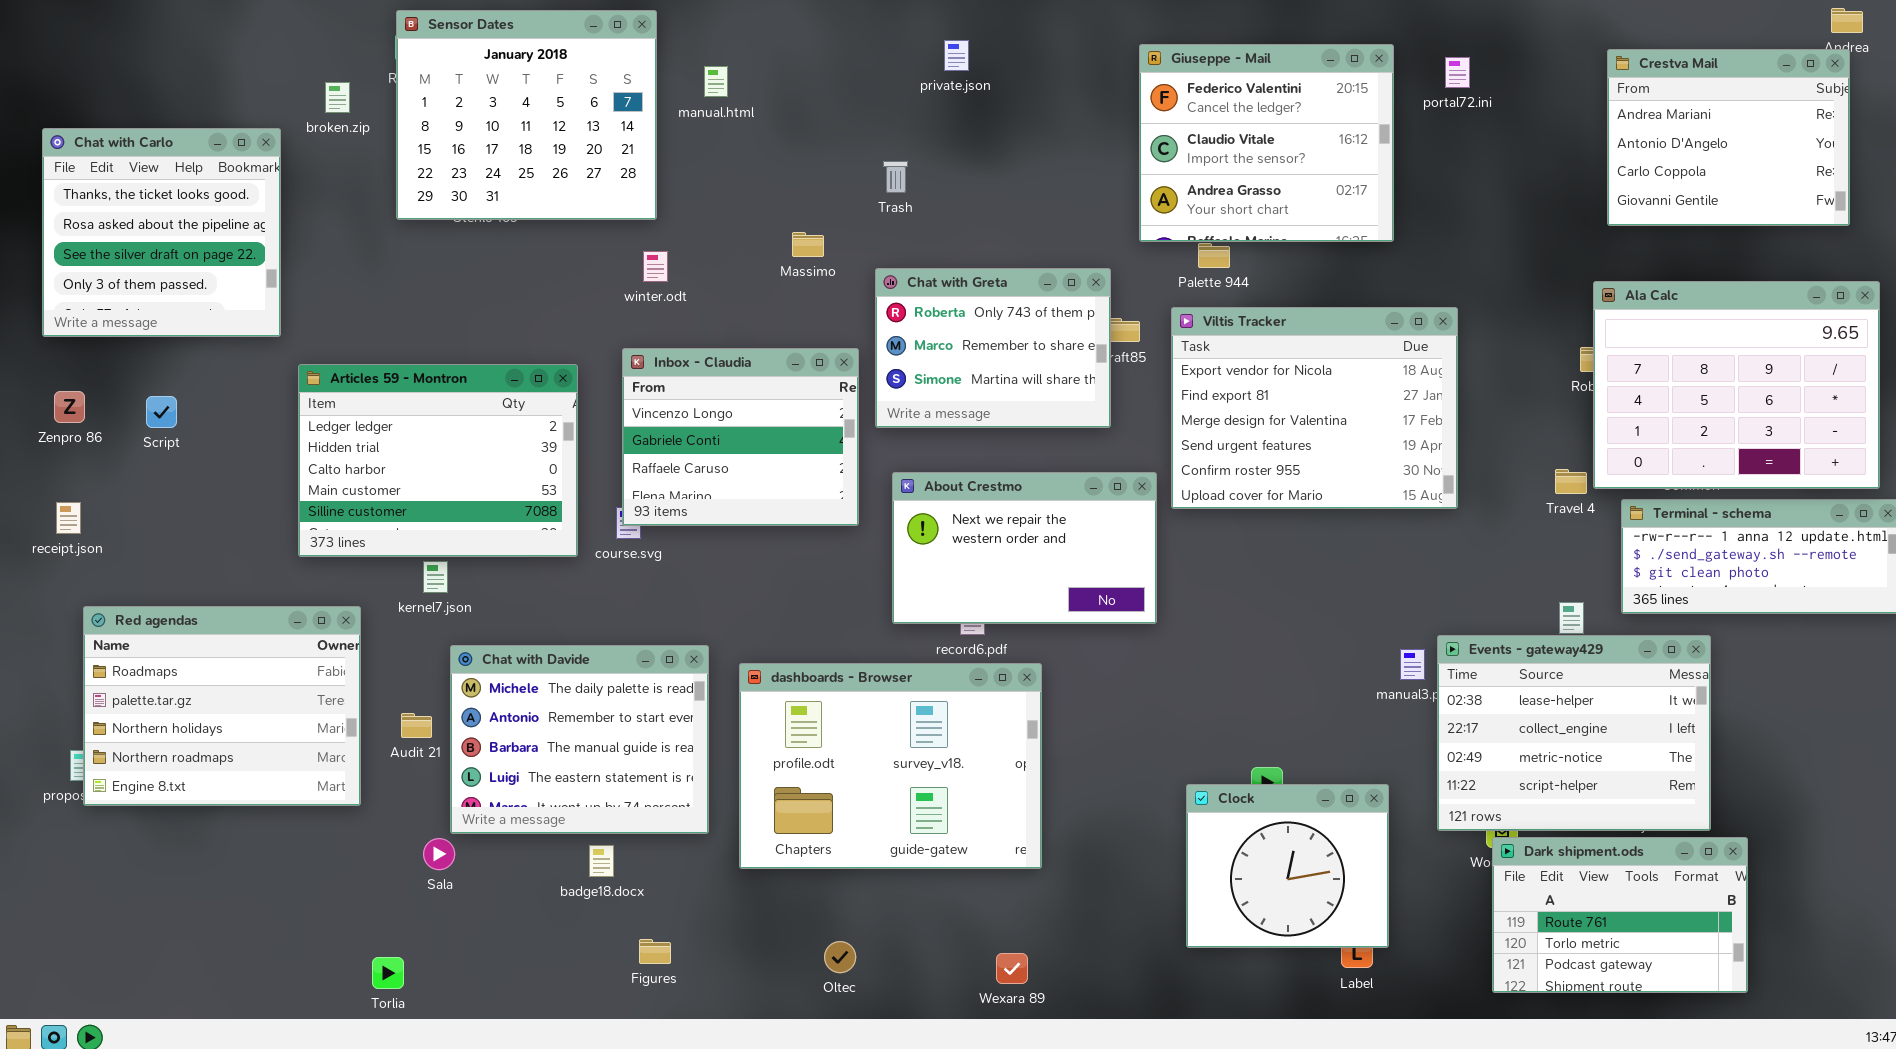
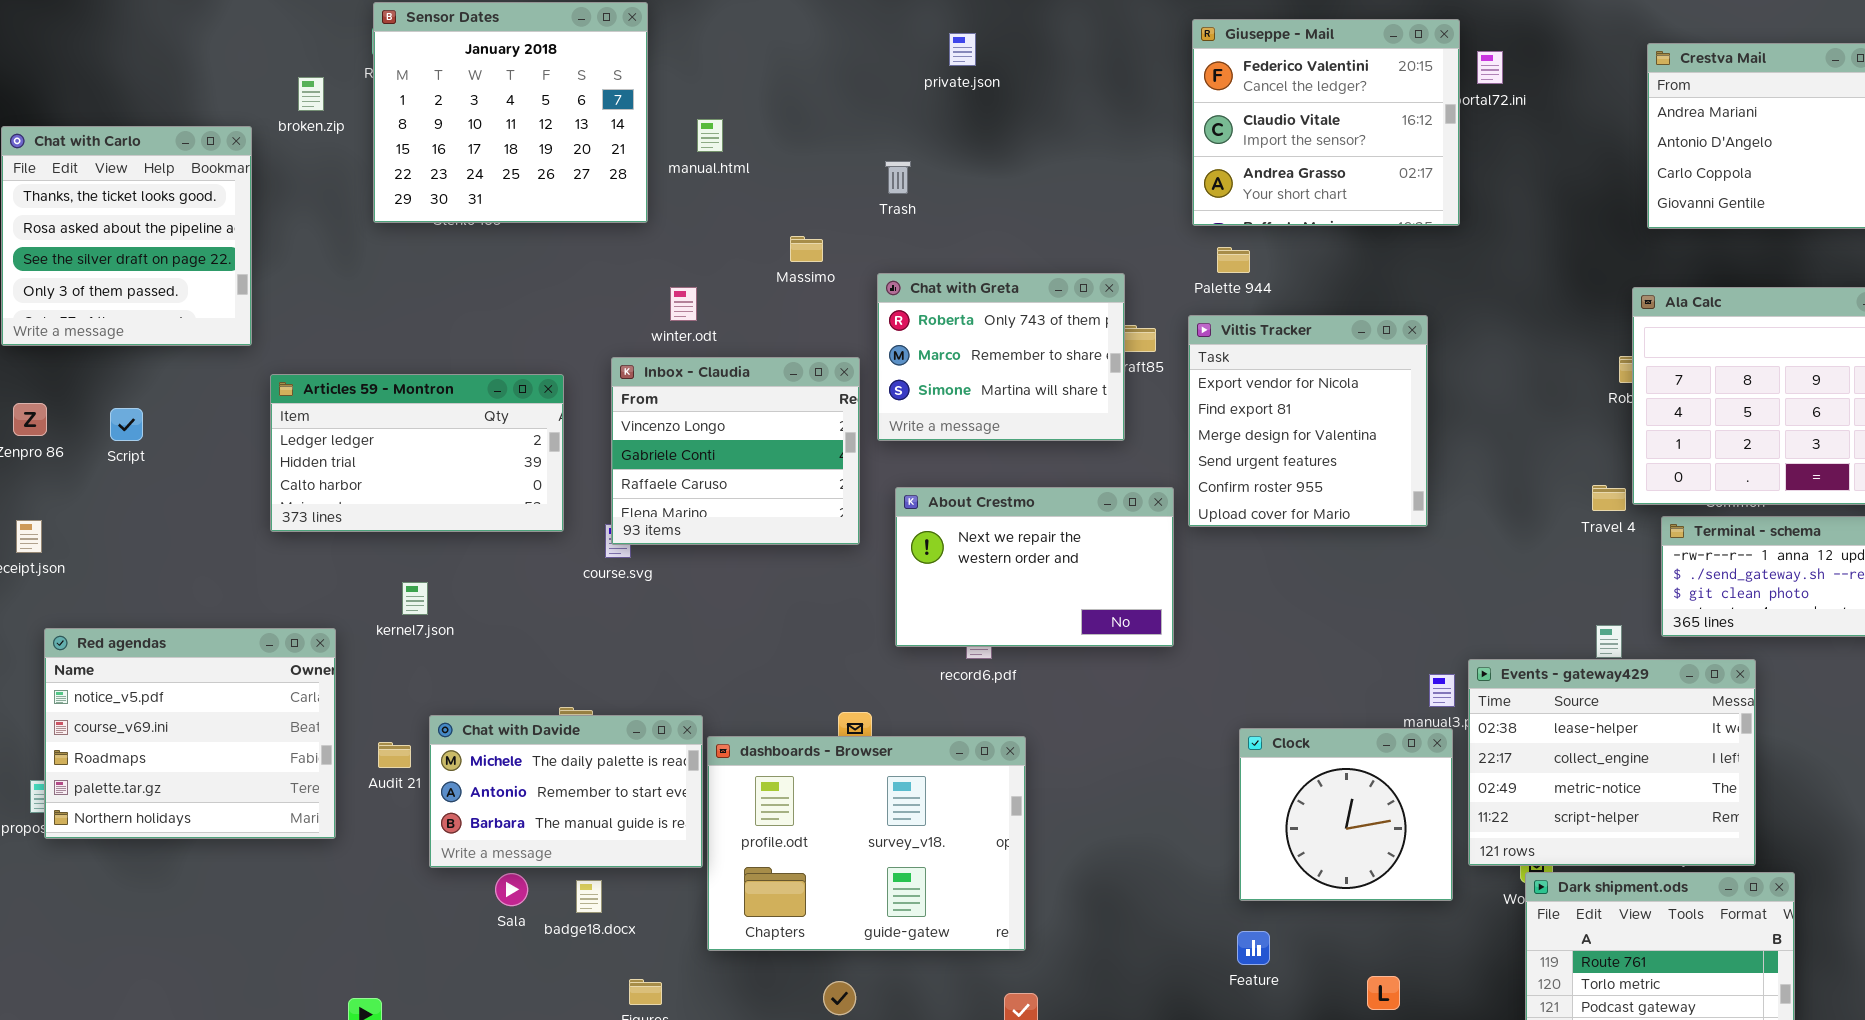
Giuseppe - Mail: [1139,44,1394,242] -> [1192,19,1460,226], moved
manual.html: [704,66,728,97] -> [697,119,723,152], moved
winter.odt: [643,251,668,282] -> [670,287,697,321], moved
Viltis Tracker: [1171,307,1458,509] -> [1188,315,1428,527], resized
Articles 59 - Montron: [298,364,578,557] -> [270,374,564,532], resized
Red agendas: [83,606,361,806] -> [44,628,336,839], scrolled up 2 rows
Chat with Davide: [450,645,709,834] -> [429,715,703,868], resized
dashboards - Browser: [739,663,1042,869] -> [707,736,1026,951], moved
Clock: [1186,784,1389,948] -> [1239,728,1453,901], moved
Sala: [423,838,455,870] -> [495,873,528,906], moved

